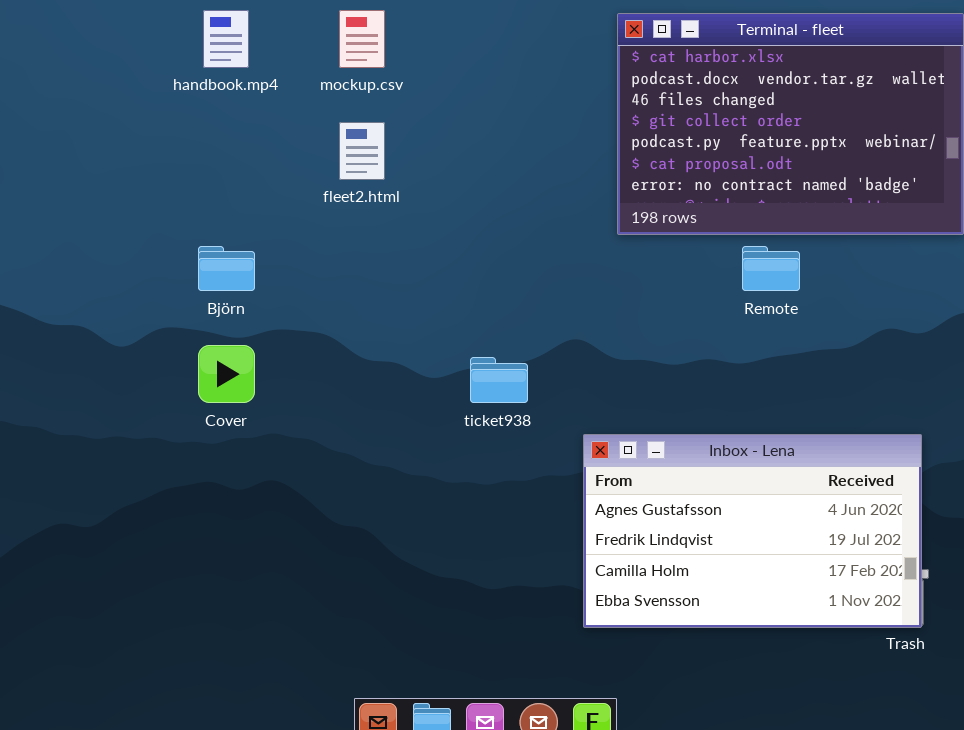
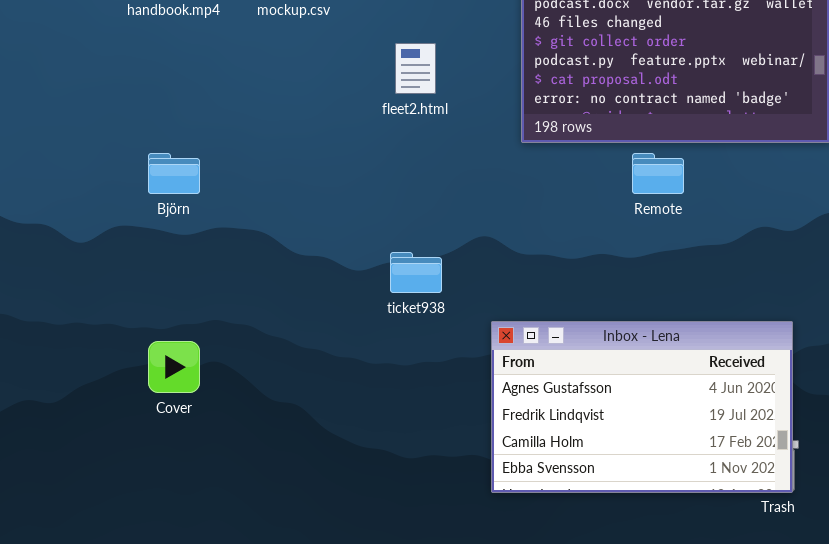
fleet2.html: [339,122,385,180] -> [395,43,436,94], moved
Cover: [198,345,255,403] -> [148,341,200,393], moved

